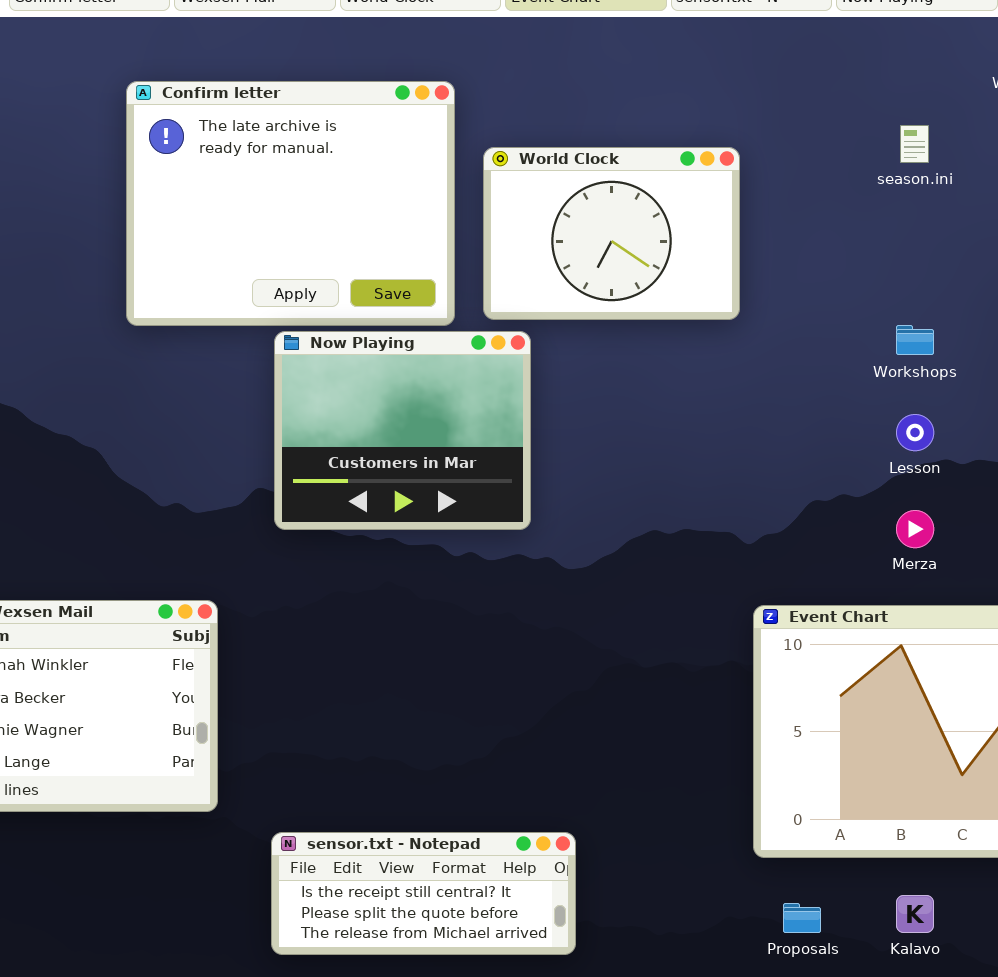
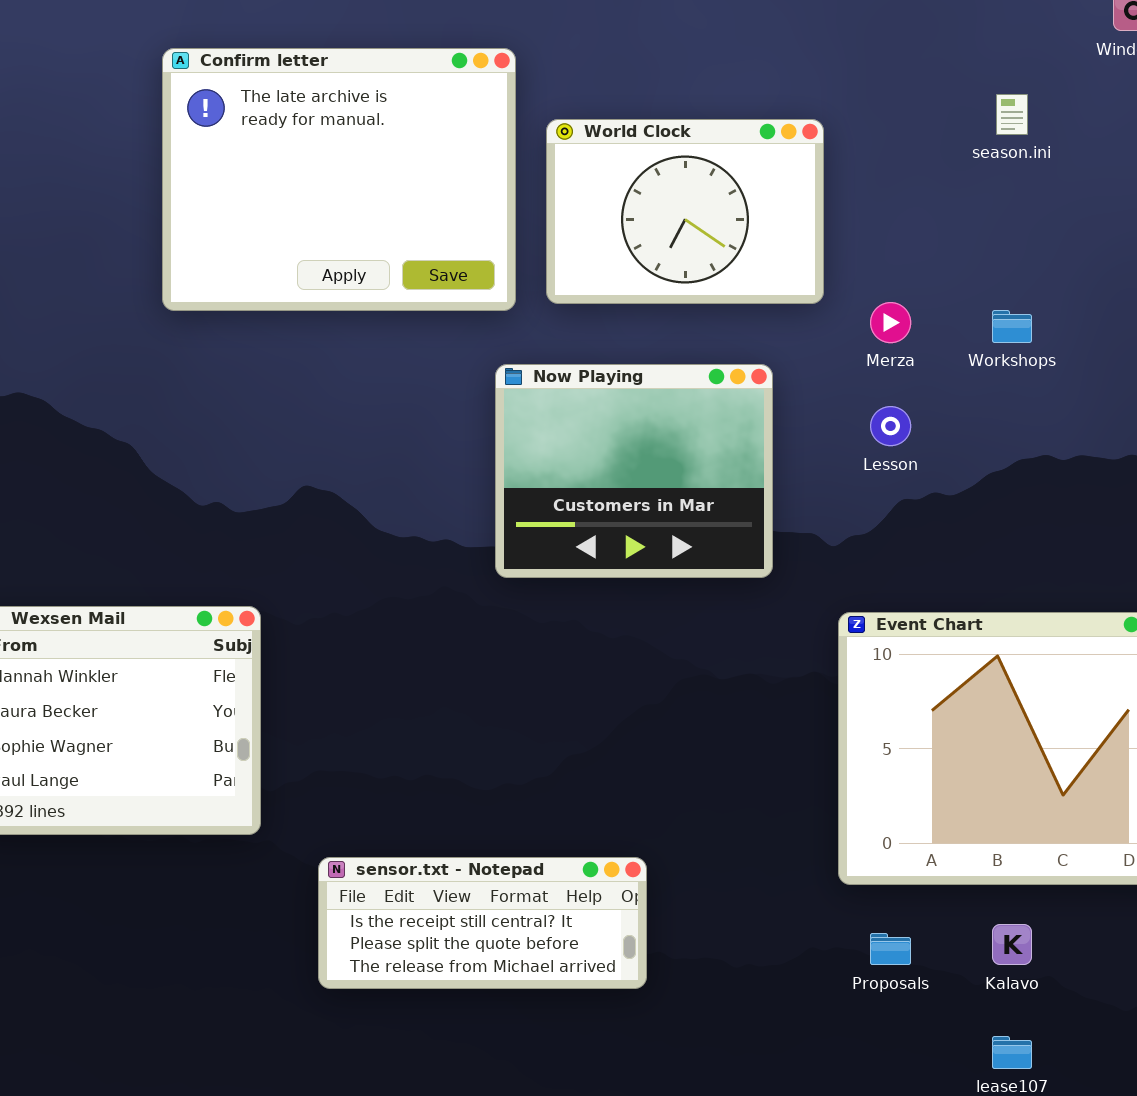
Now Playing: [274,331,531,530] -> [495,364,773,578], moved
Lesson: [896,414,934,451] -> [870,406,911,446], moved
Merza: [896,510,934,548] -> [870,302,911,343], moved

